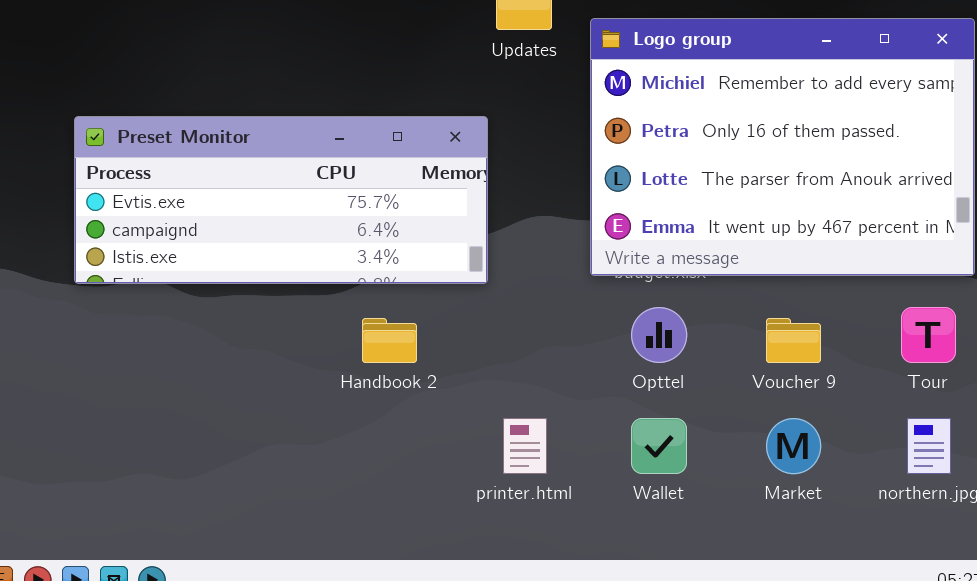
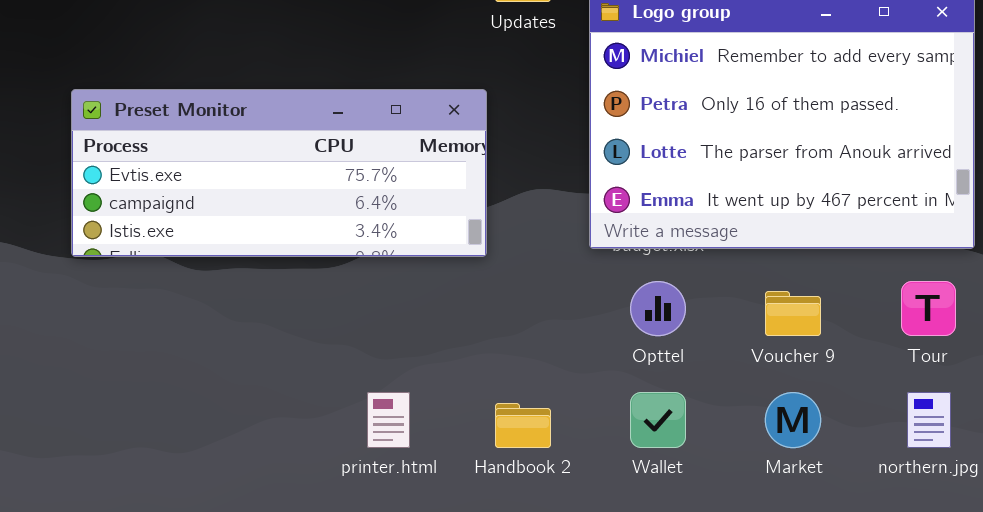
Handbook 2: [362,318,417,363] -> [495,403,551,448], moved
printer.html: [503,418,547,474] -> [367,392,410,448], moved

